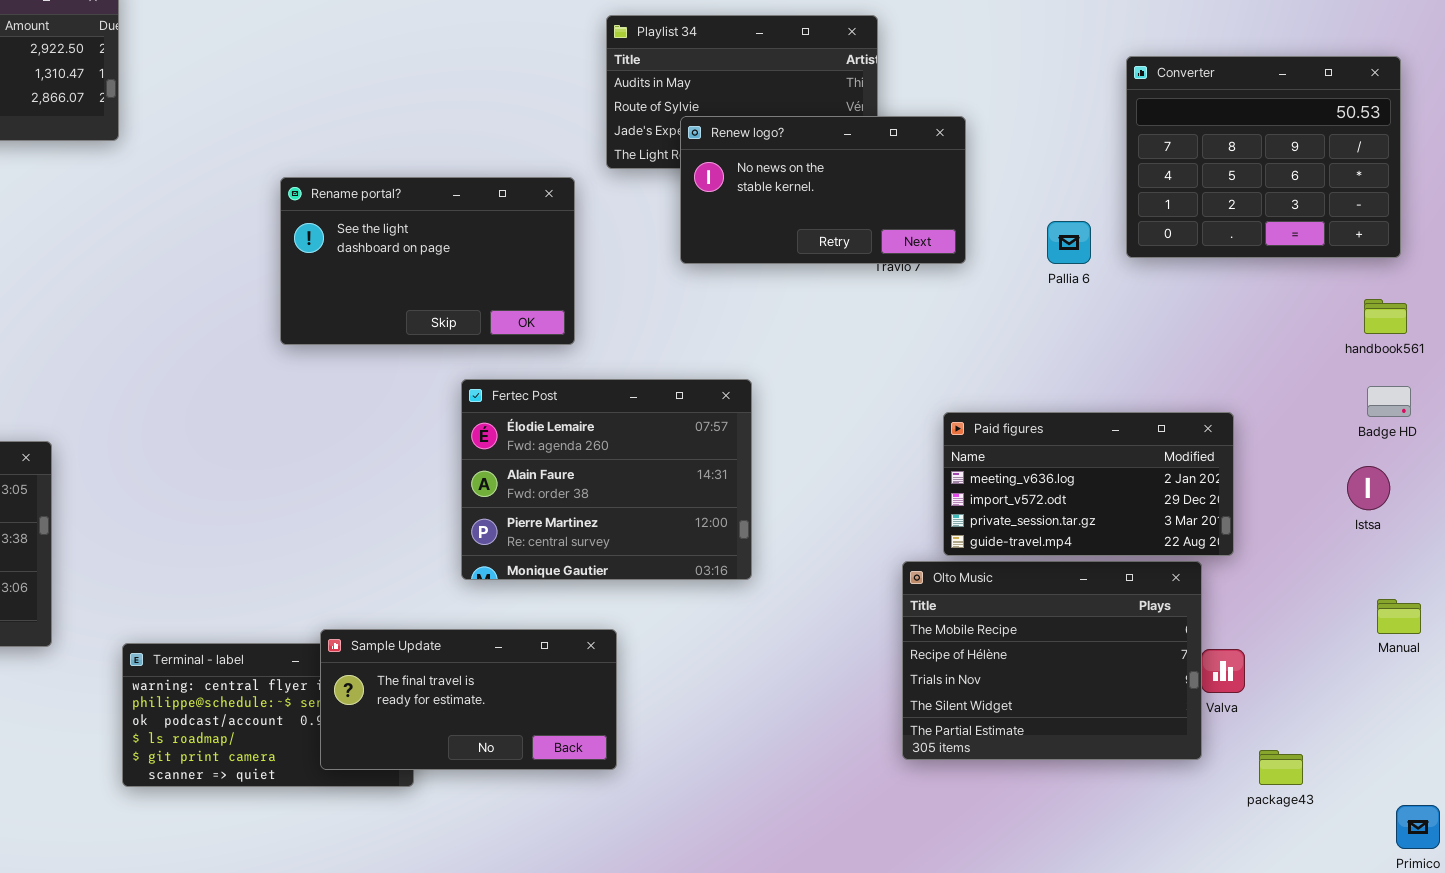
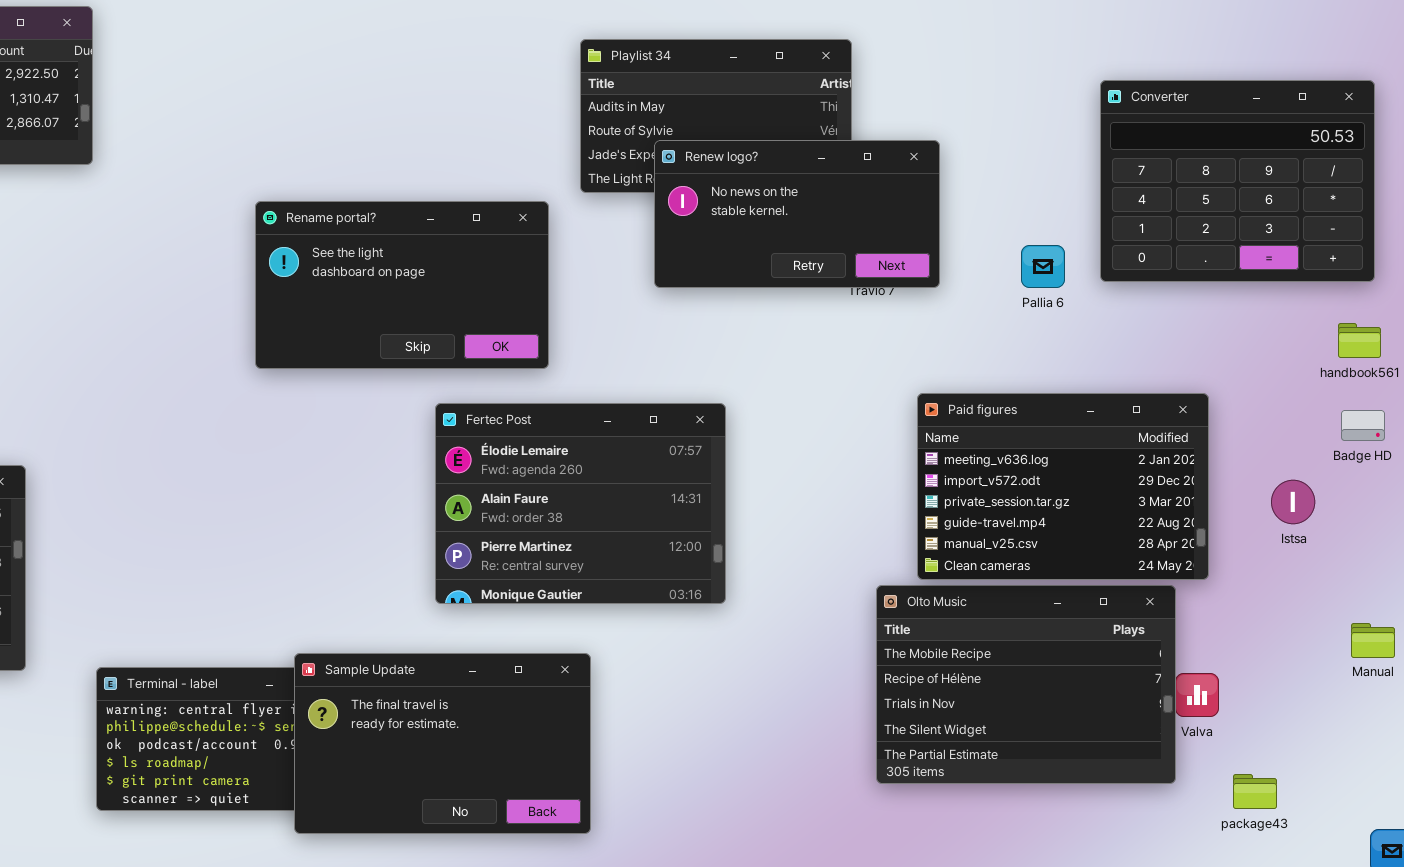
Paid figures: [943,412,1234,556] -> [917,393,1209,580], resized
Istsa: [1347,466,1390,510] -> [1271,480,1315,524], moved
Sample Update: [320,629,617,770] -> [294,653,591,834], resized

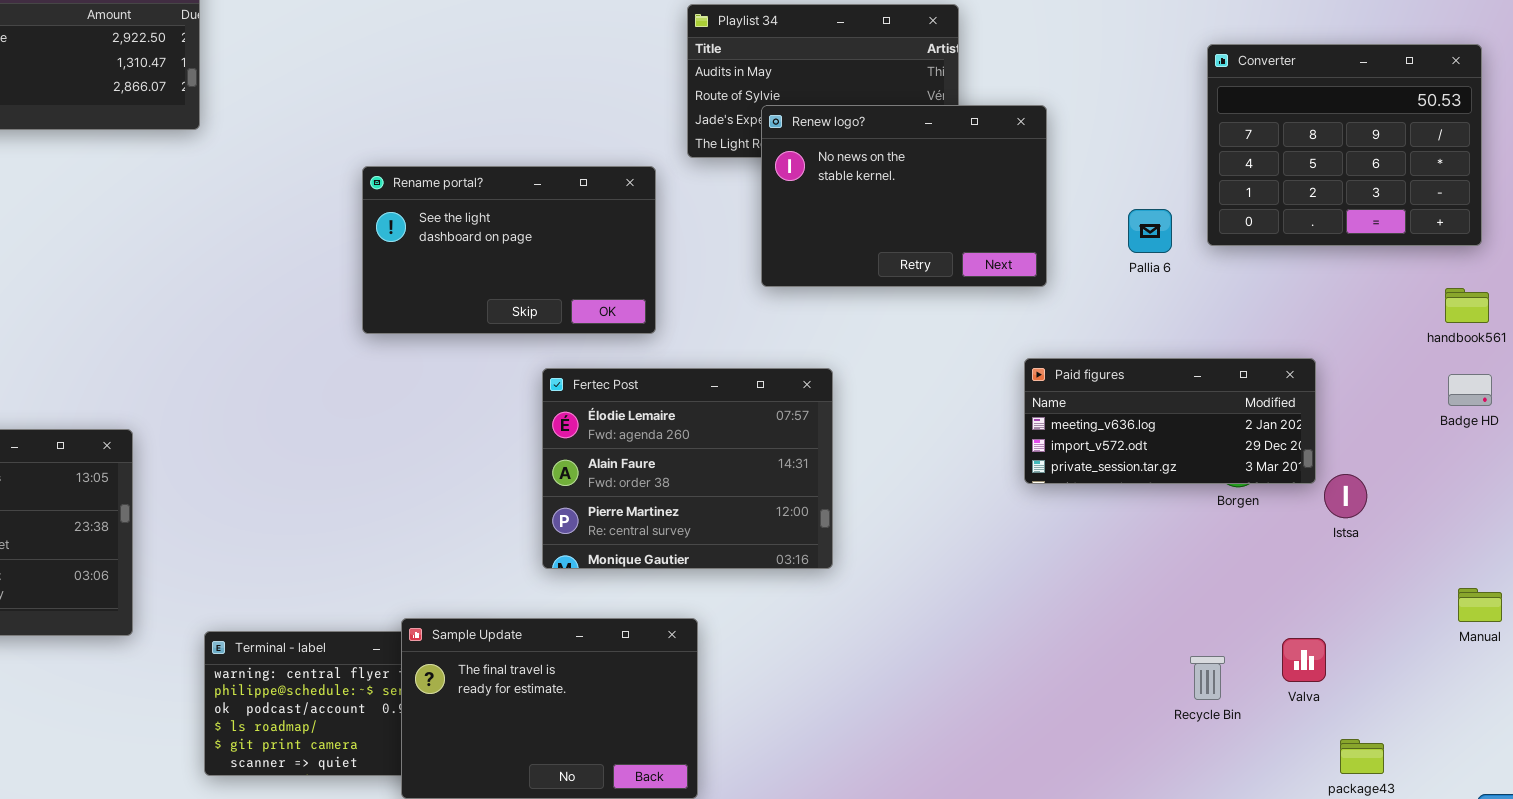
Renew logo?: [654,140,940,288] -> [761,105,1047,287], resized
Paid figures: [917,393,1209,580] -> [1024,358,1316,484], resized
Istsa: [1271,480,1315,524] -> [1324,474,1367,518], moved
Olto Music: [876,585,1176,784] -> none, closed

